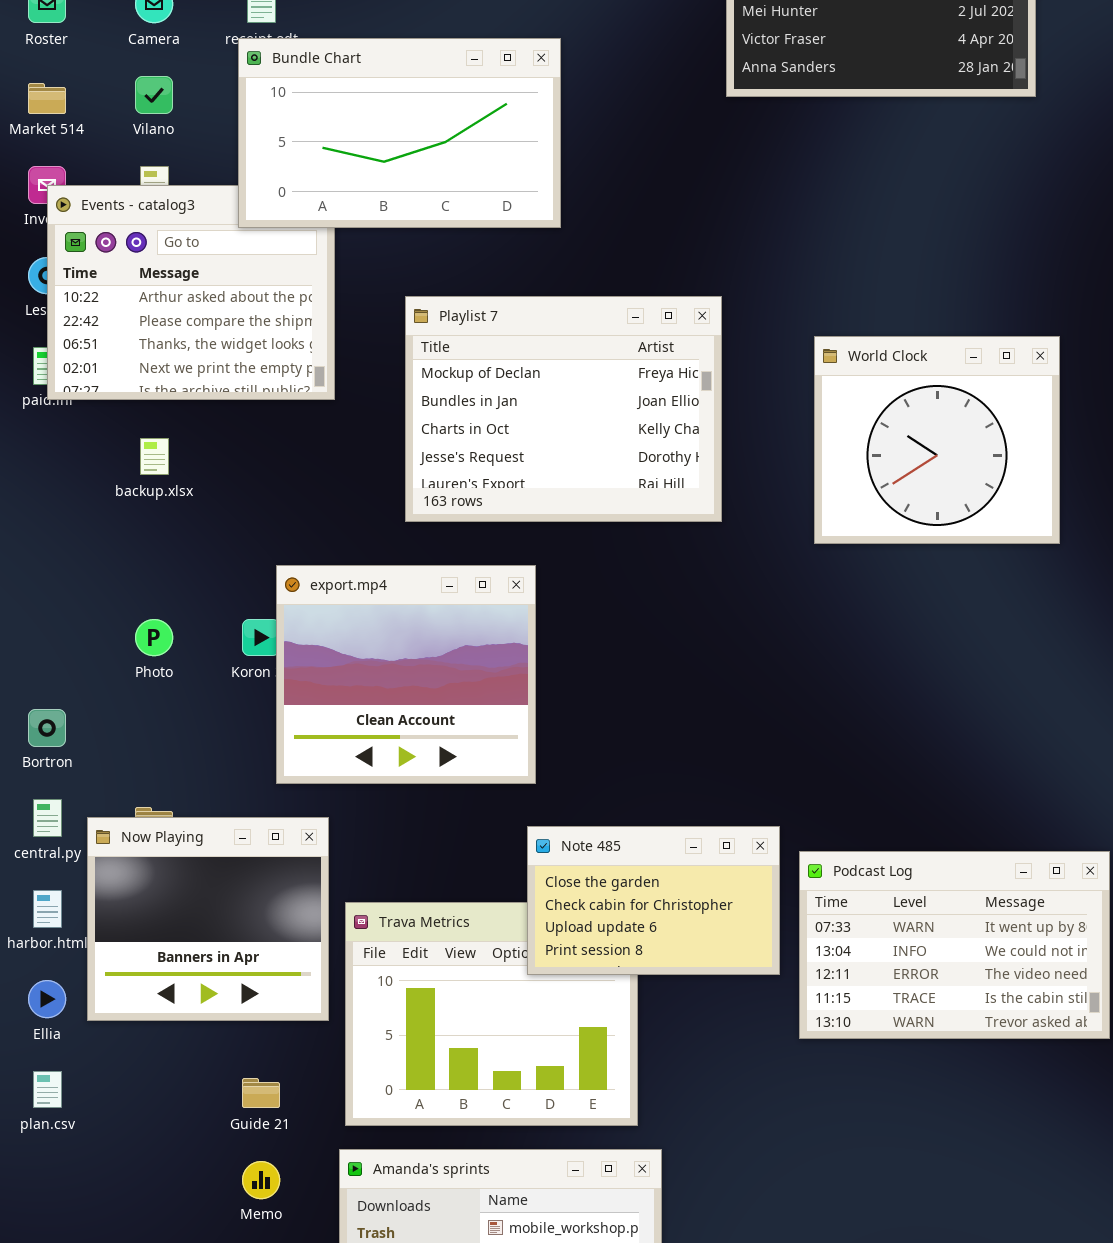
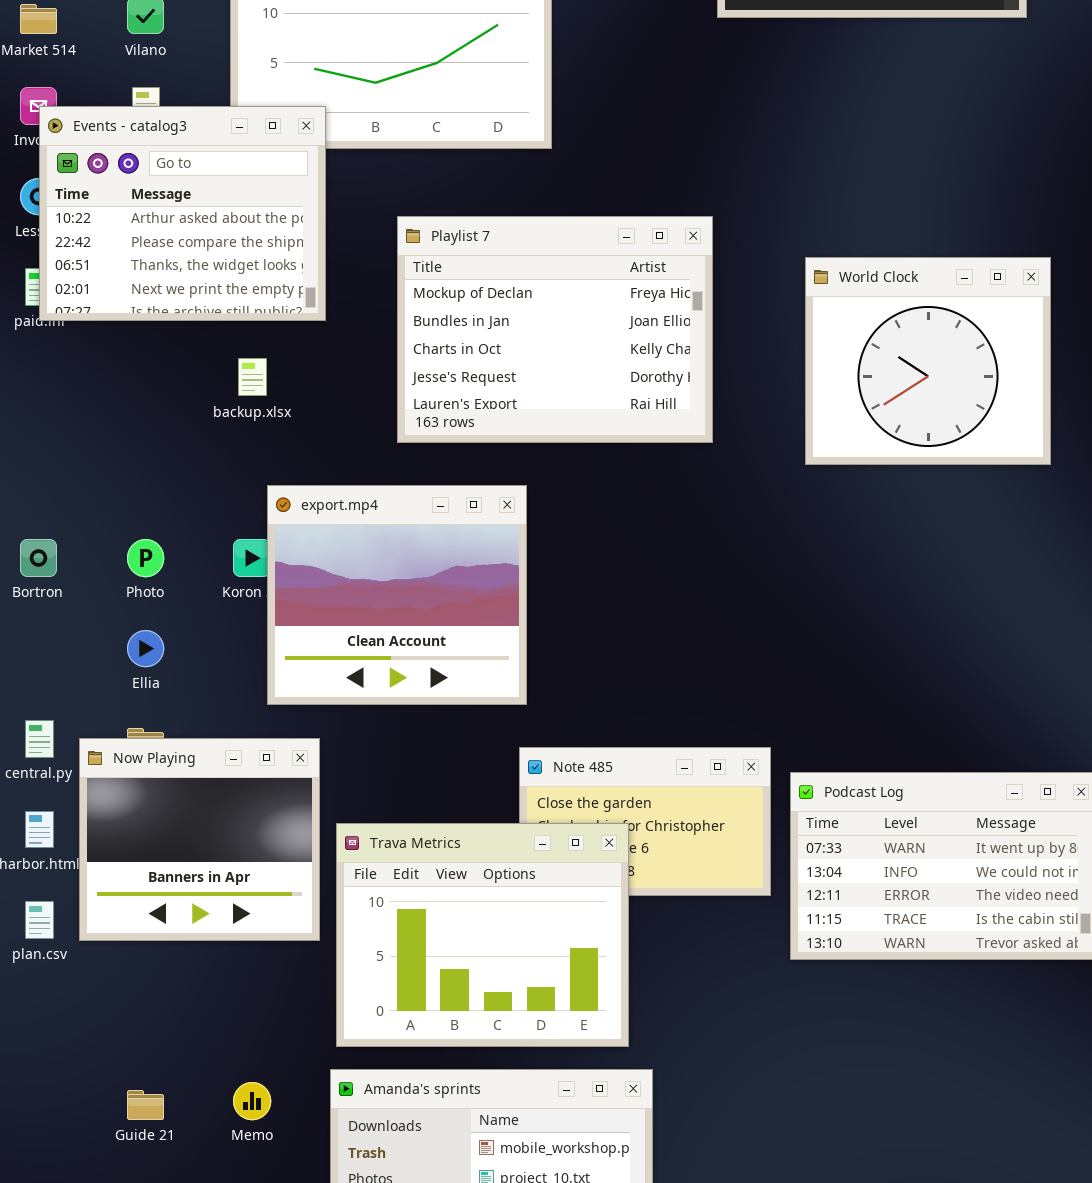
Events - catalog3: [47,185,335,400] -> [39,106,326,321], raised
backup.xlsx: [140,438,169,475] -> [238,358,267,396], moved
Bortron: [28,709,66,747] -> [20,539,57,577], moved
Trava Metrics: [345,902,638,1126] -> [336,823,629,1047], raised
Ellia: [28,980,66,1018] -> [127,630,164,667], moved
plan.csv: [33,1071,62,1108] -> [25,901,54,939], moved
Guide 21: [242,1078,280,1108] -> [127,1090,164,1120], moved

